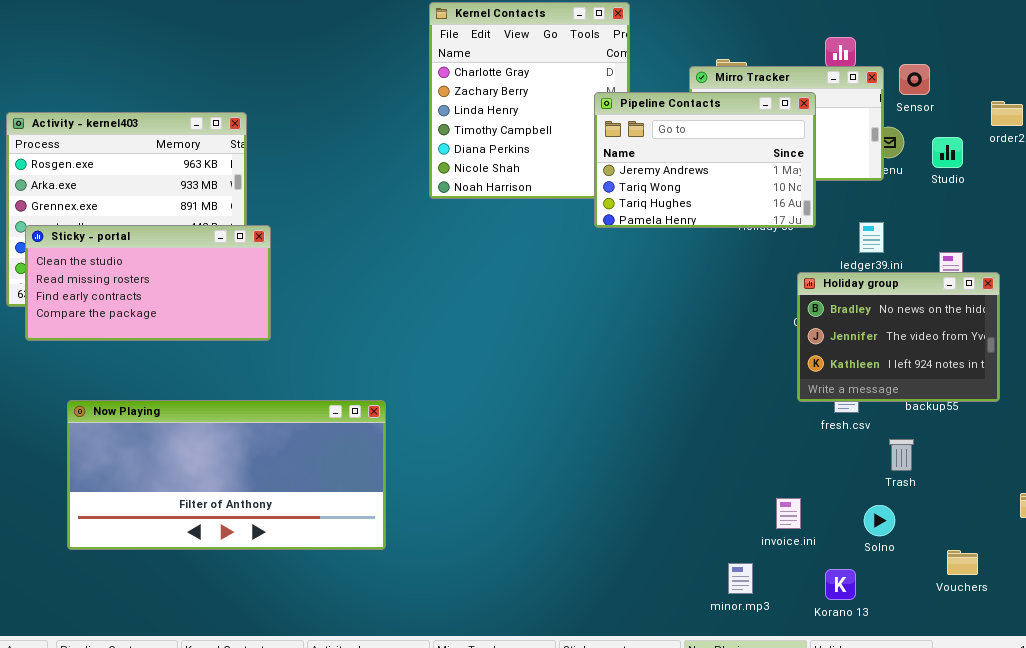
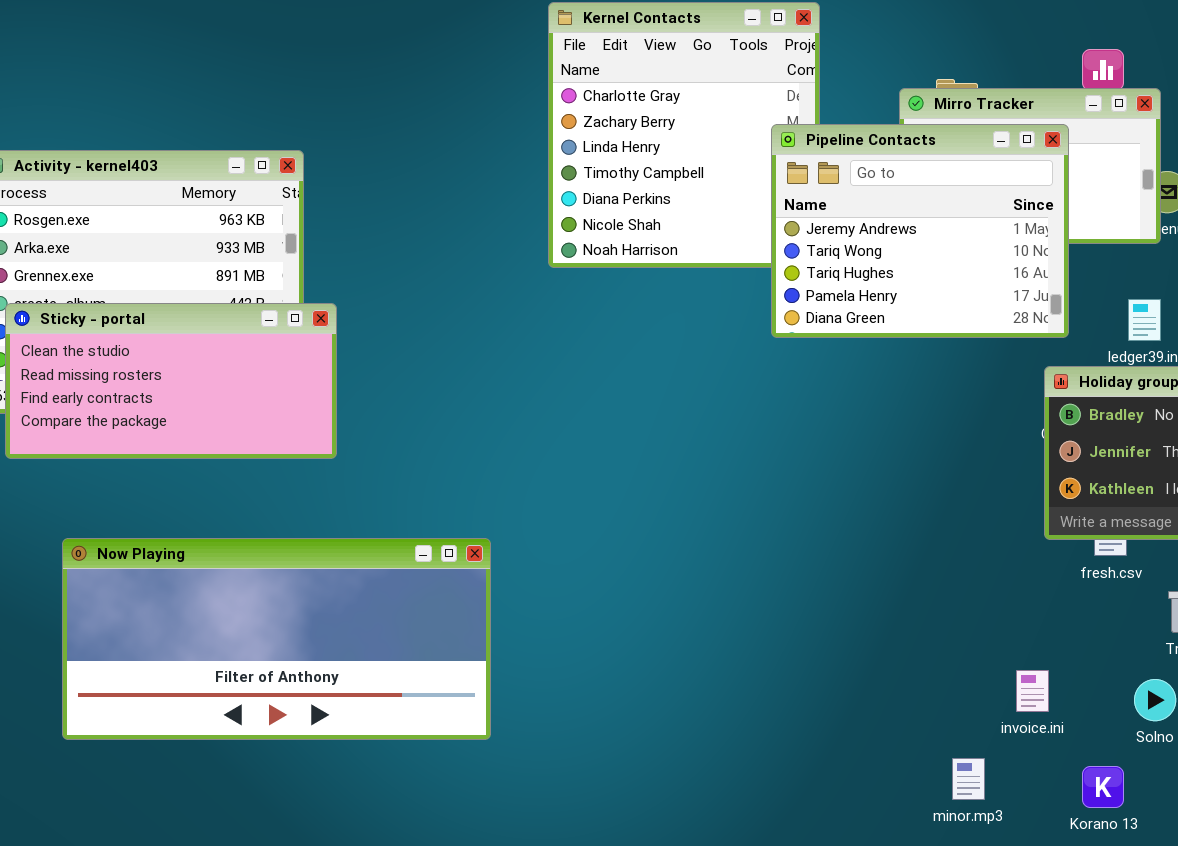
Pipeline Contacts: [594,92,816,228] -> [771,124,1069,338], resized

